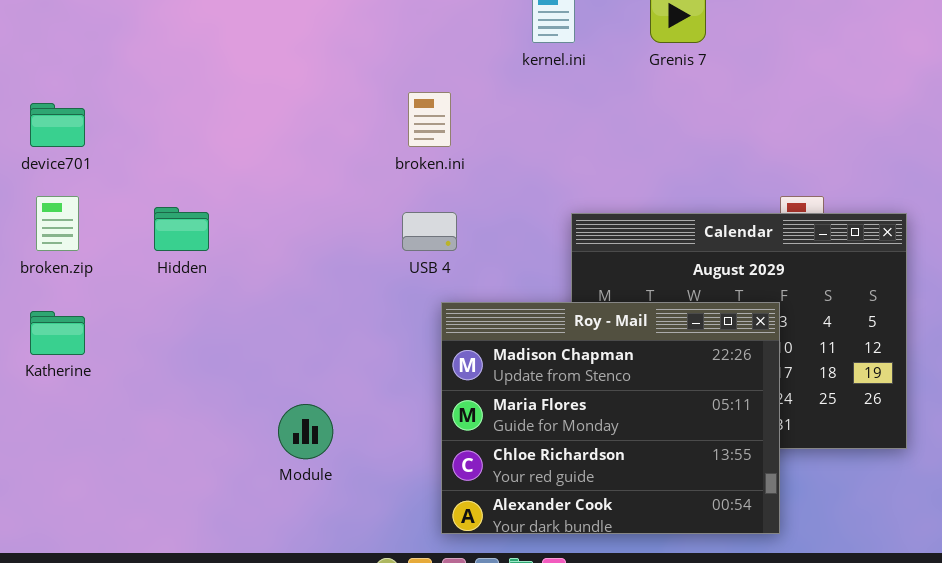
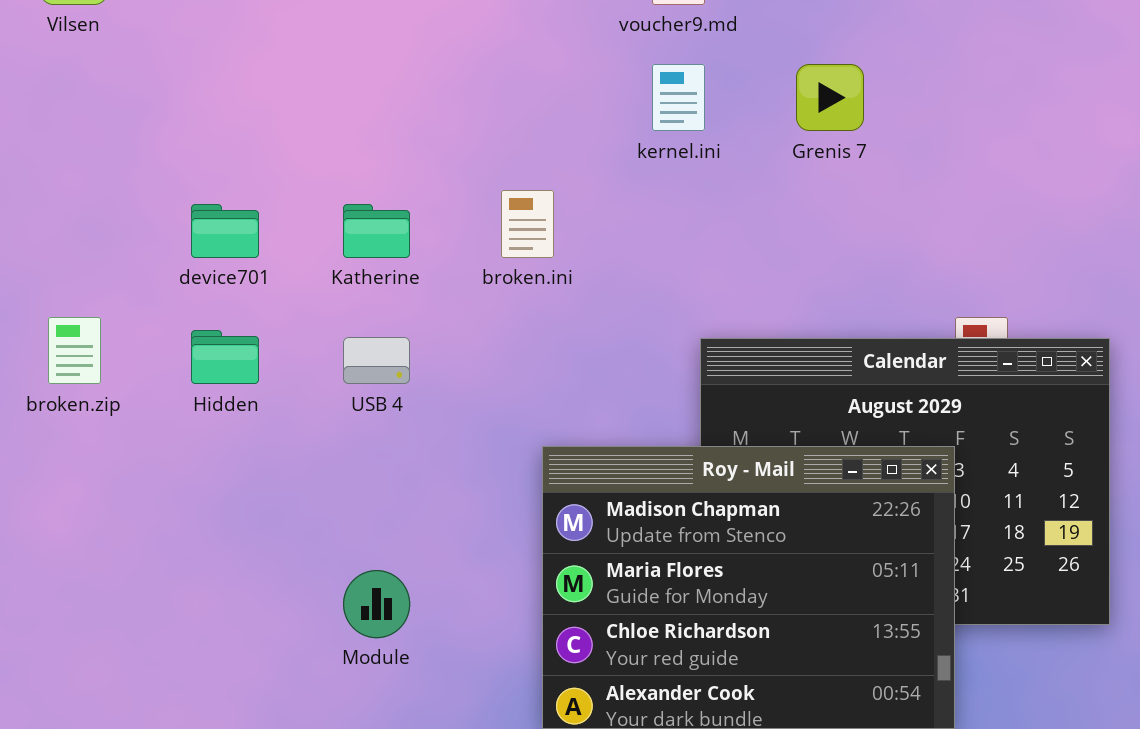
device701: [30,103,85,147] -> [191,204,259,258], moved
USB 4: [402,212,457,251] -> [343,337,410,384], moved
Katherine: [30,311,85,355] -> [343,204,410,258], moved

